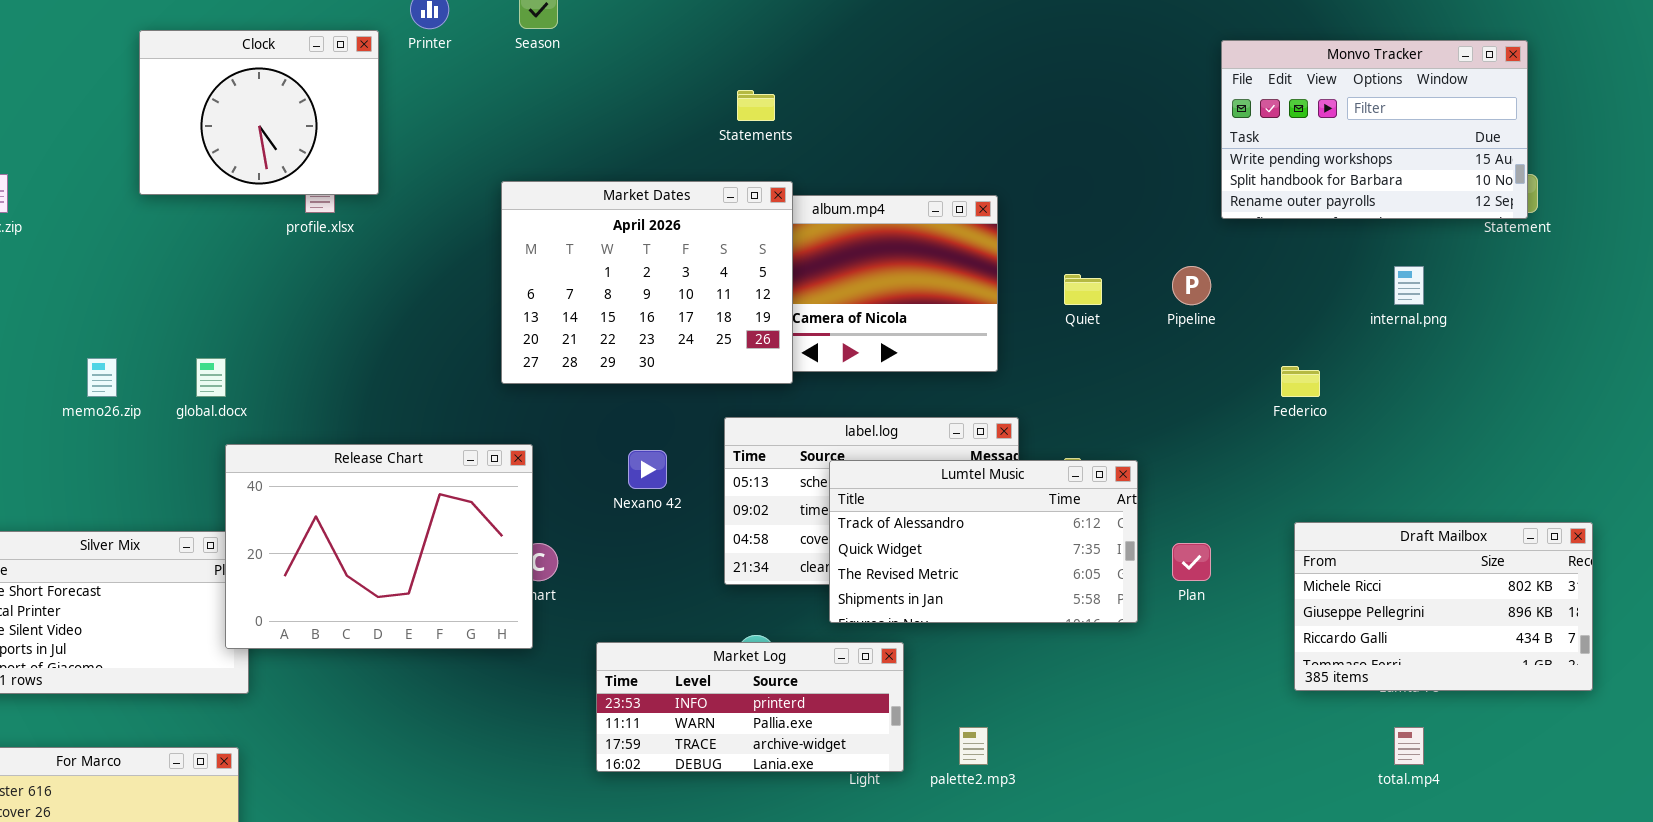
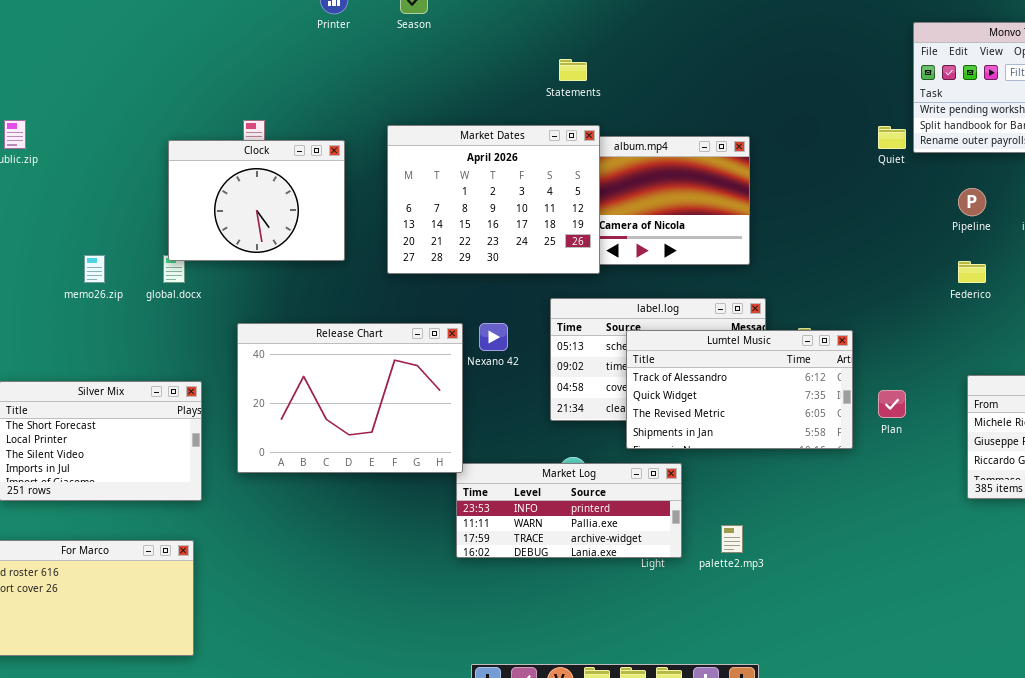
Clock: [139,30,379,195] -> [168,140,345,261], moved
Pipeline: [1172,266,1211,305] -> [958,188,986,216], moved
Quiet: [1064,274,1102,305] -> [878,126,906,149], moved
Release Chart: [225,444,533,649] -> [237,323,463,473], moved

